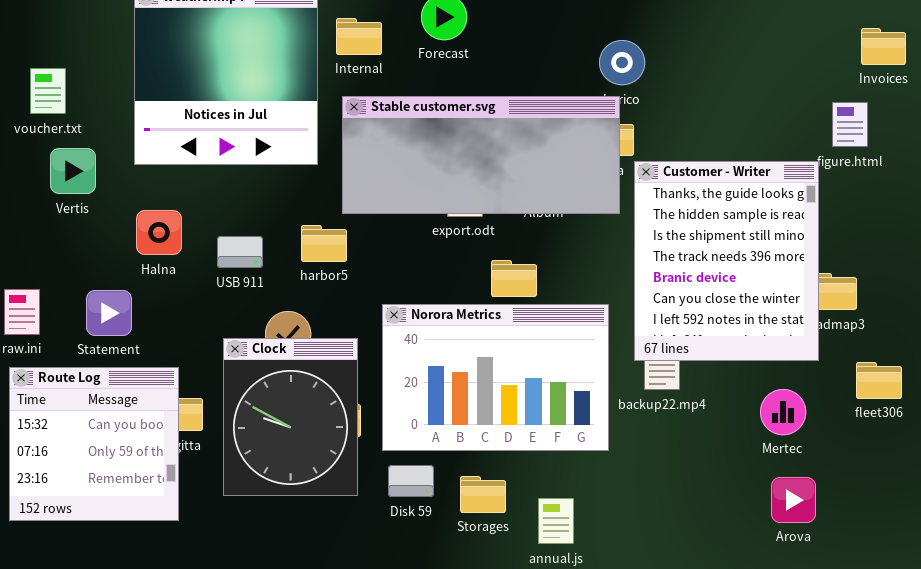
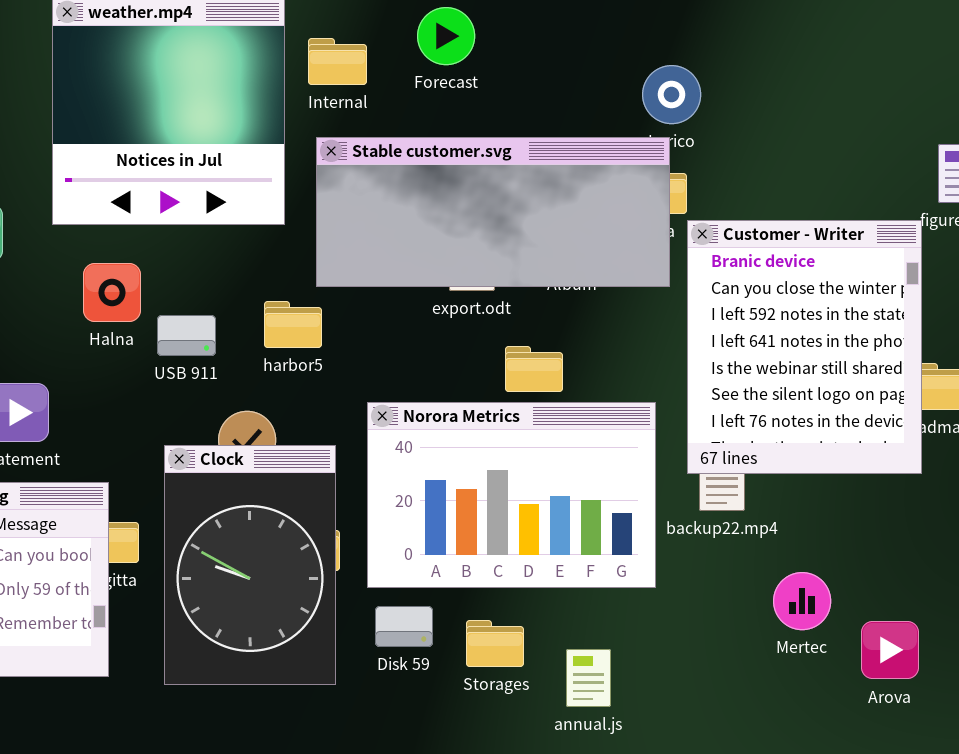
Customer - Writer: [634,161,819,361] -> [687,220,922,474], scrolled down 4 rows
Halna: [136,210,182,255] -> [83,263,141,322], moved
Clock: [223,338,358,496] -> [164,445,336,685], resized
Mertec: [760,389,806,435] -> [773,572,831,630], moved

